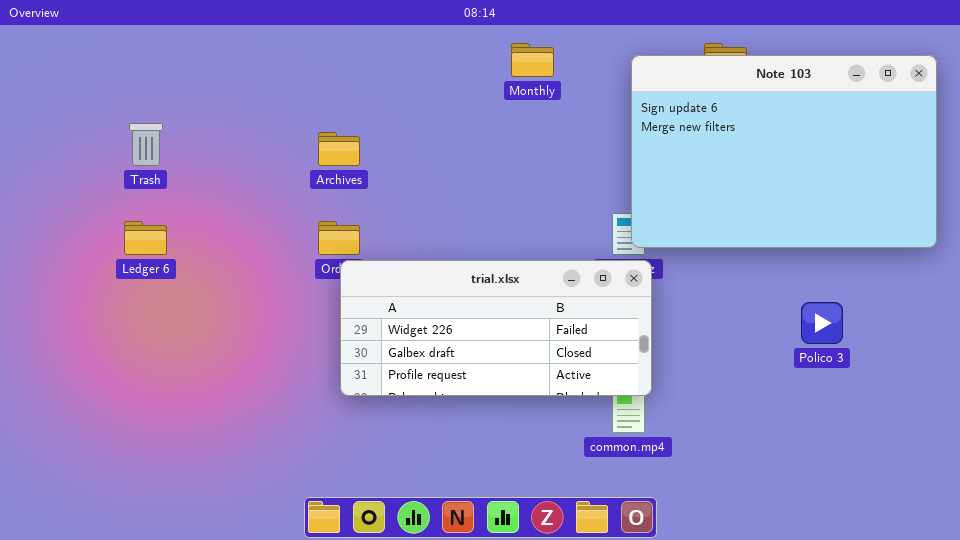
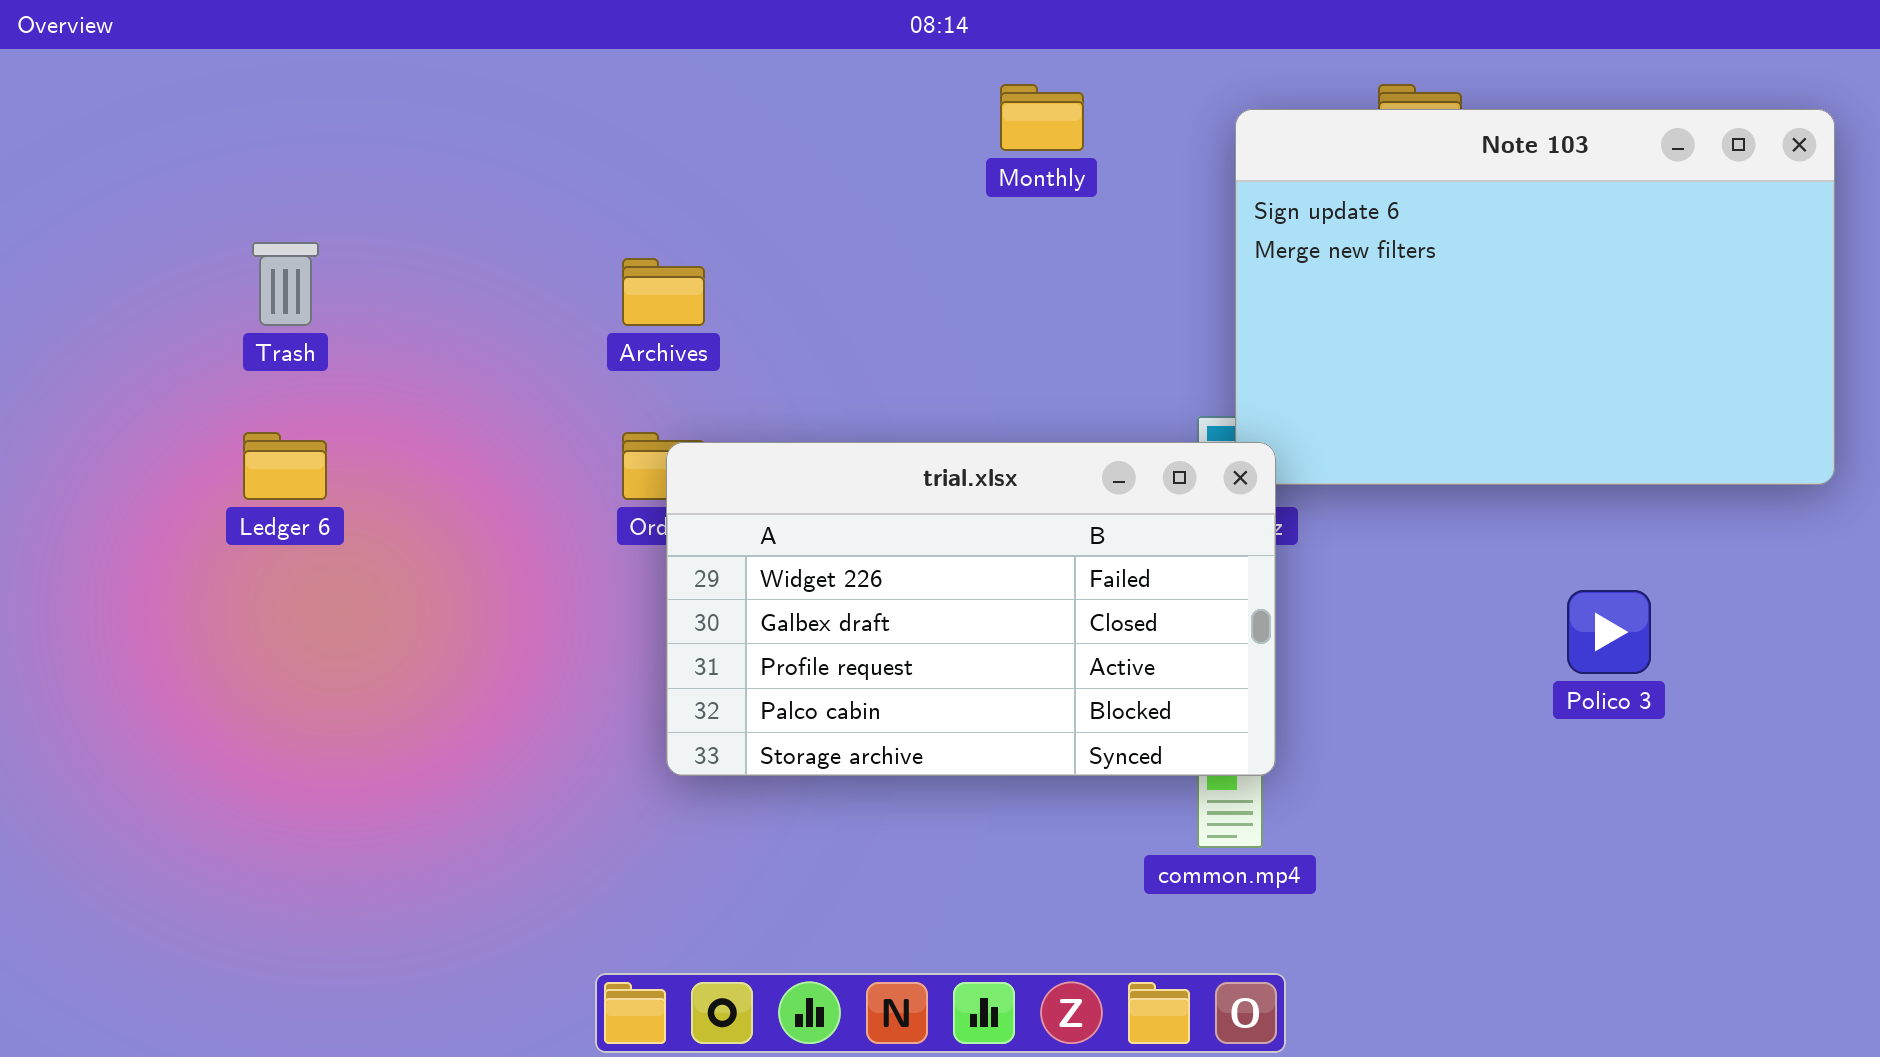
trial.xlsx: [340,260,652,396] -> [666,442,1276,776], resized

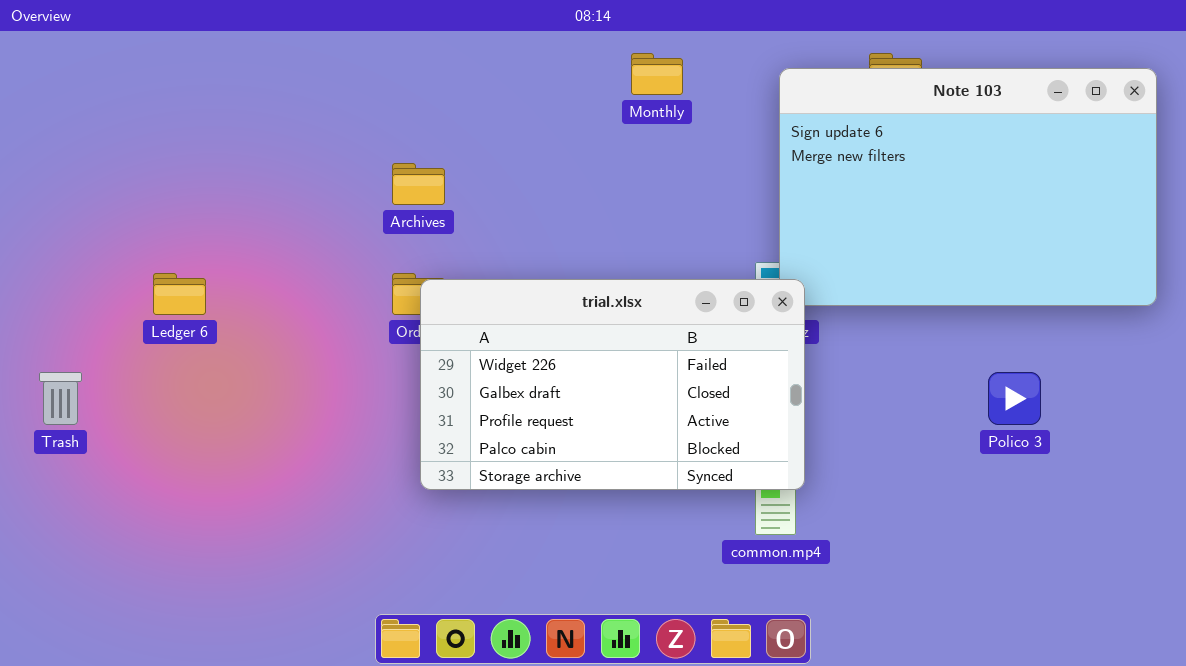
Trash: [252,242,319,326] -> [39,372,82,425], moved

